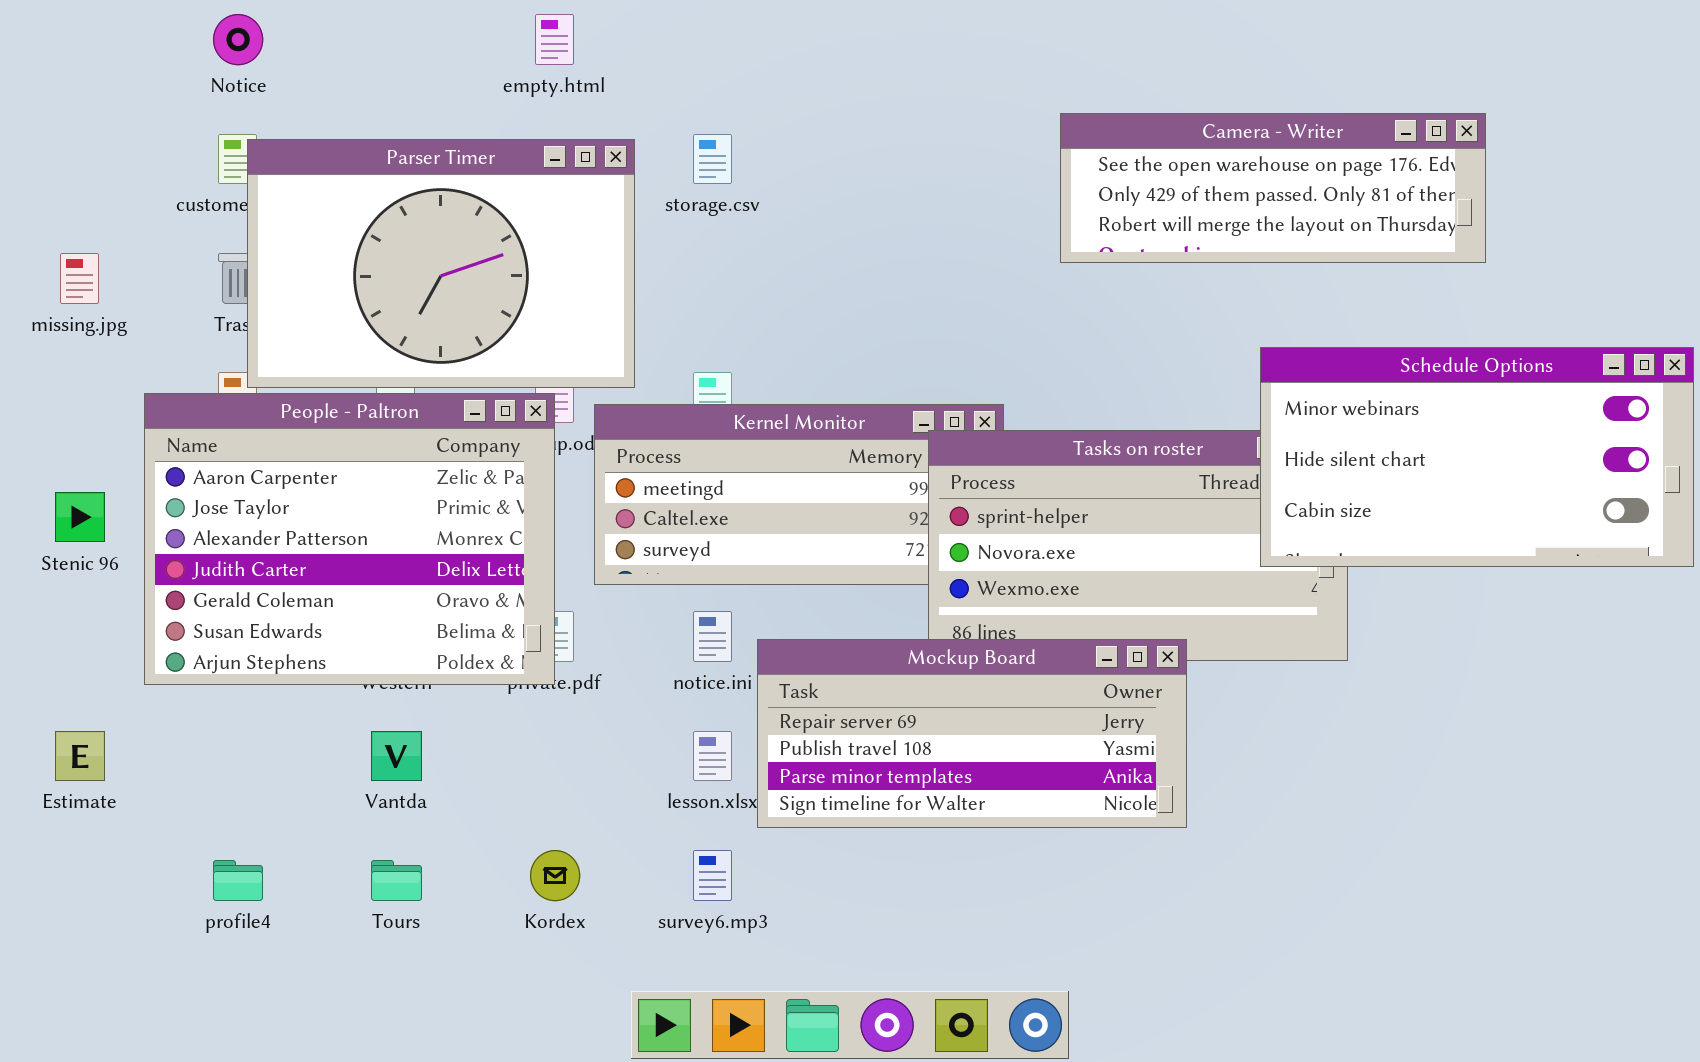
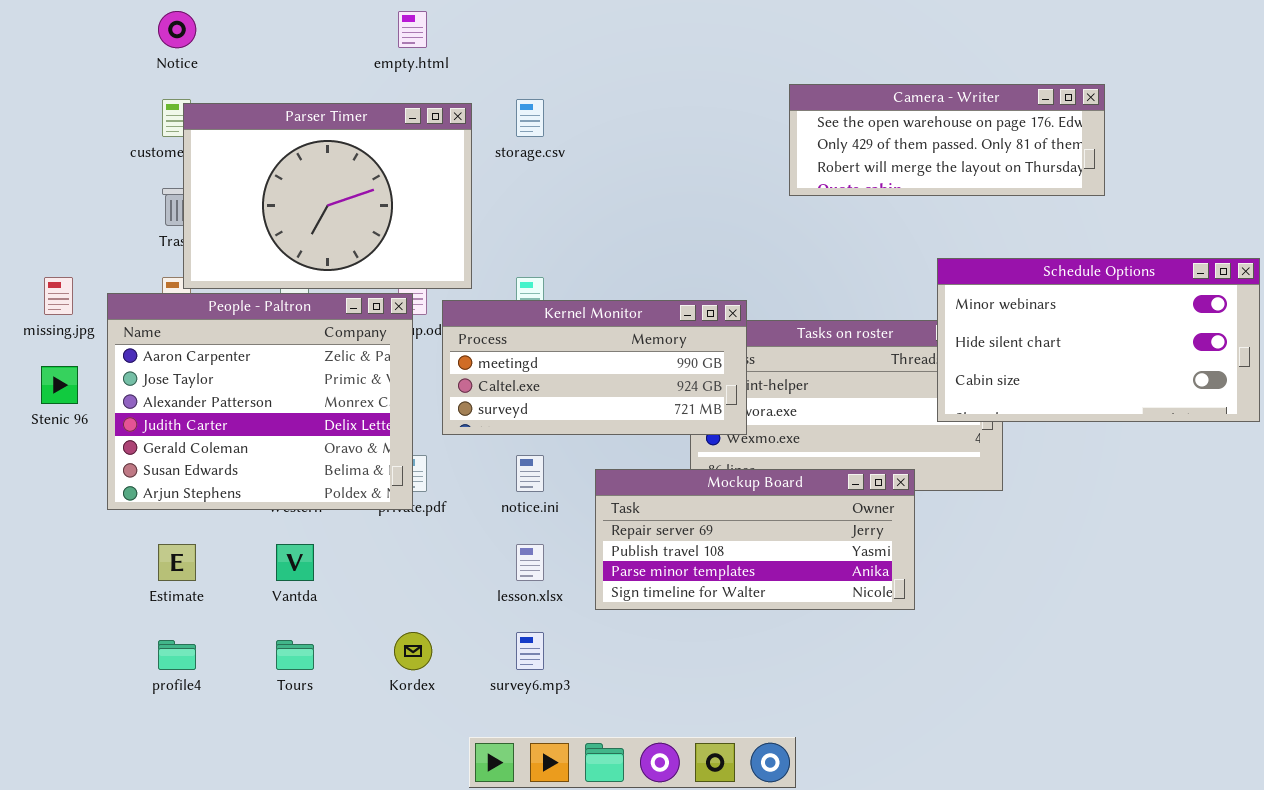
missing.jpg: [60,253,99,304] -> [44,277,73,315], moved
Kernel Monitor: [594,404,1004,585] -> [442,300,747,435], raised
Mockup Board: [757,639,1187,828] -> [595,469,915,610], moved
Estimate: [55,731,105,781] -> [158,544,196,581], moved

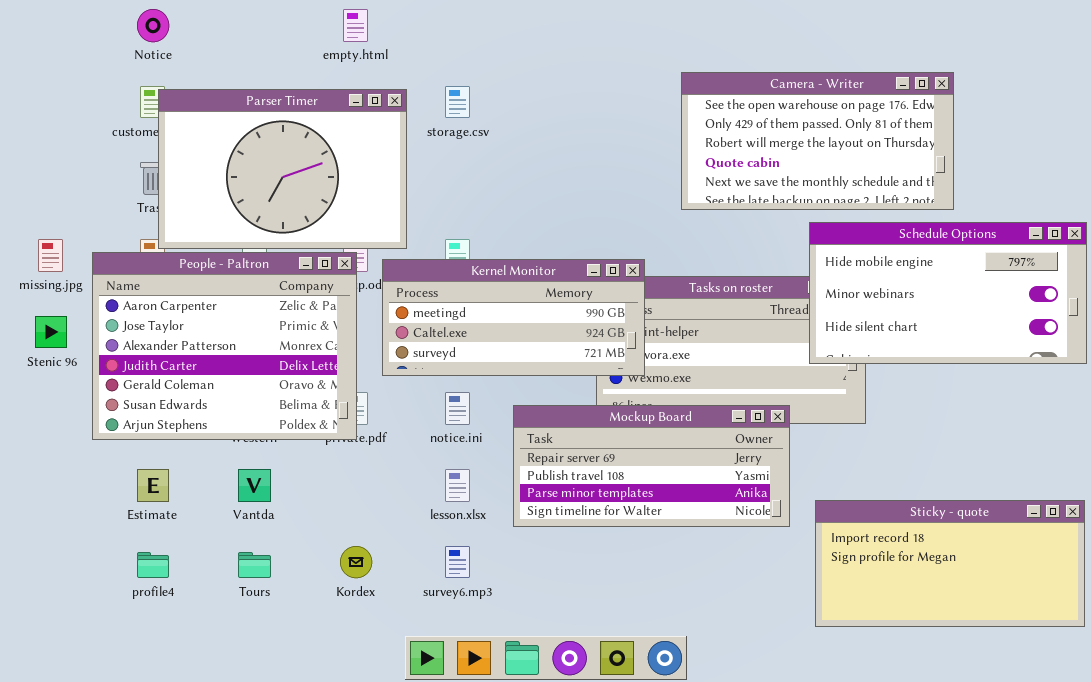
Camera - Writer: [789,84,1105,196] -> [681,72,954,210], resized
Schedule Options: [937,258,1260,422] -> [809,222,1087,364], scrolled up 1 row
Sticky - quote: none -> [815,500,1085,627], opened

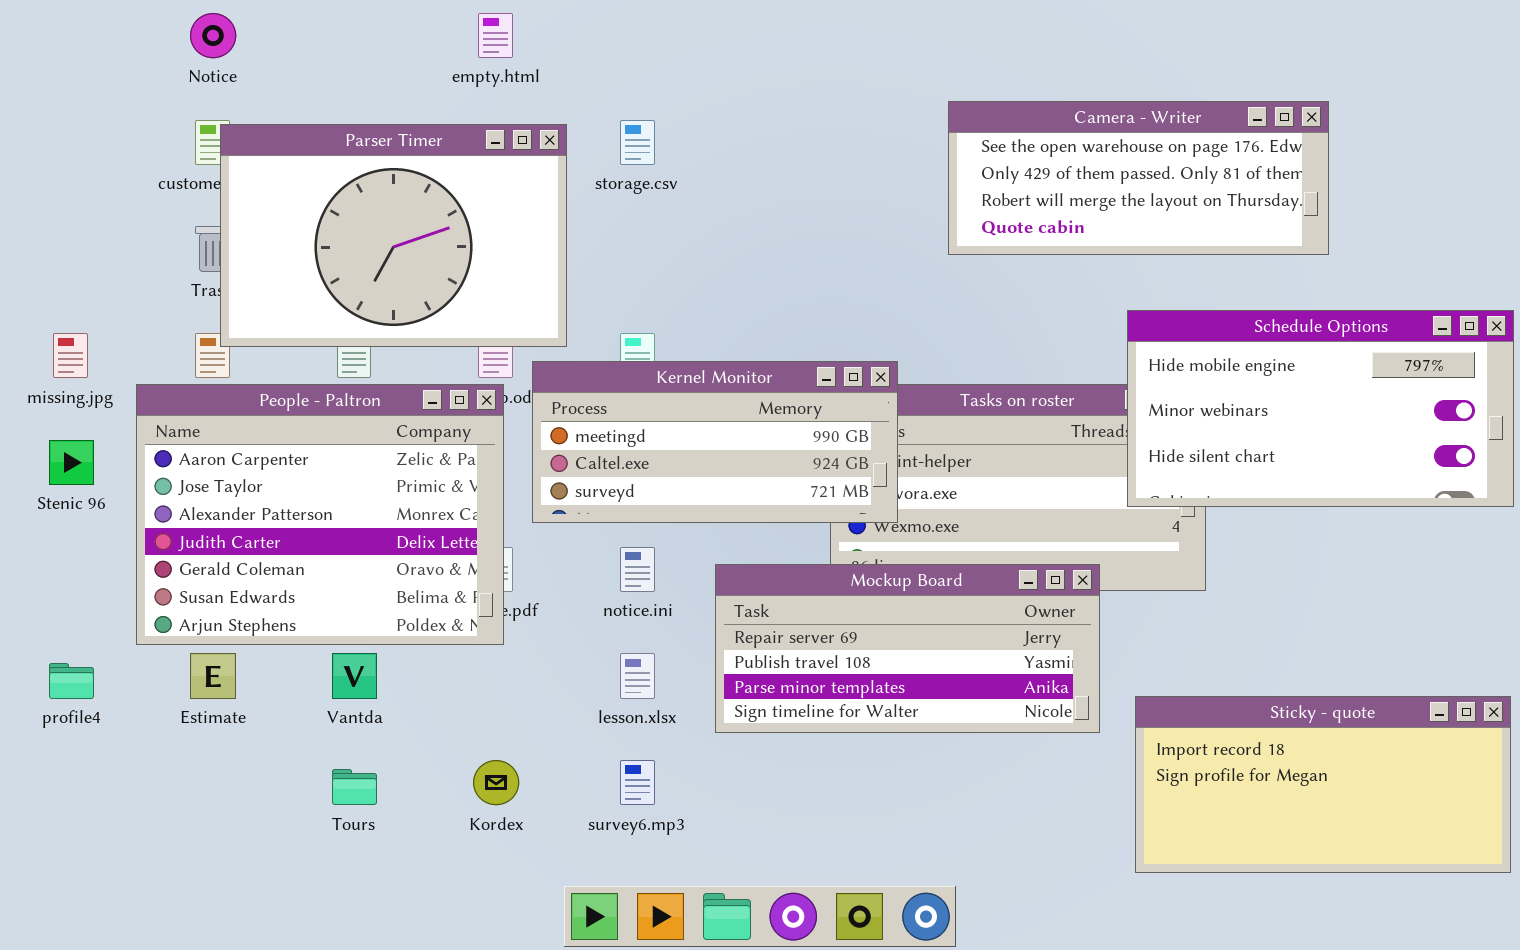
Camera - Writer: [681,72,954,210] -> [948,101,1329,255], resized
People - Paltron: [92,252,357,440] -> [136,384,504,645], moved
profile4: [137,552,169,578] -> [49,663,94,699], moved

